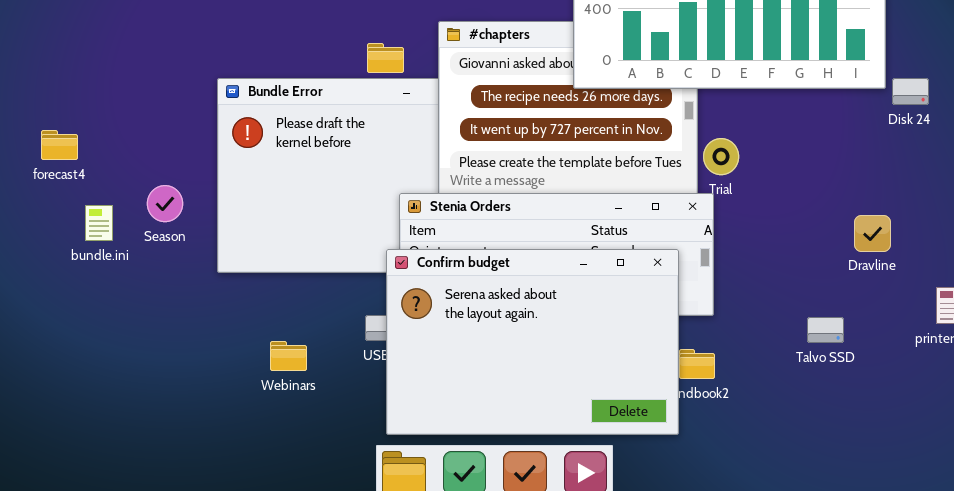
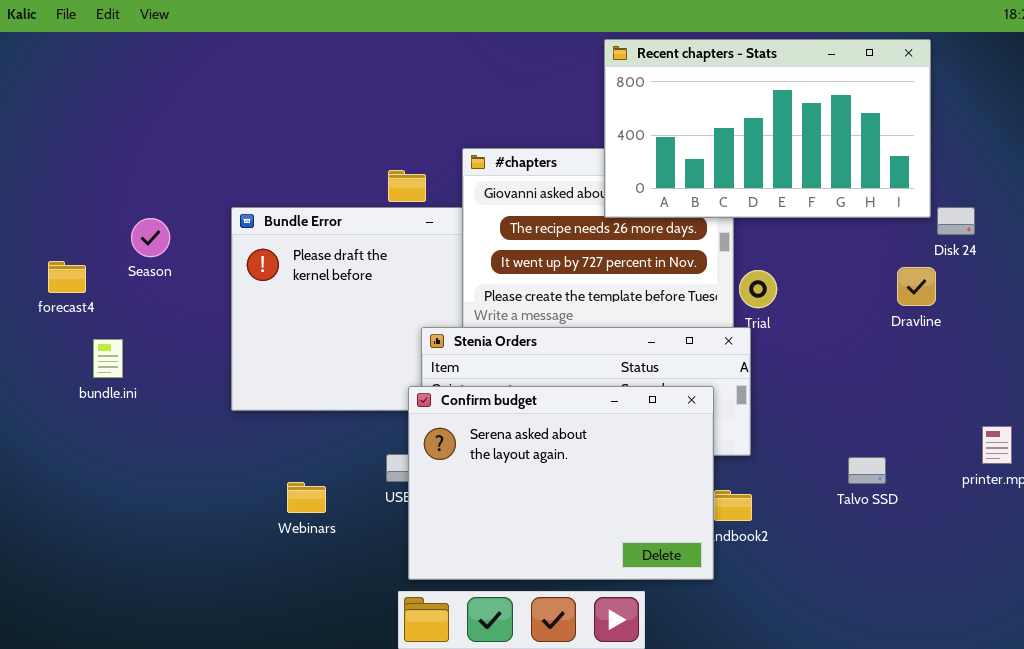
Season: [147,185,183,222] -> [131,218,170,257], moved
Dravline: [854,215,891,252] -> [897,267,936,306], moved

